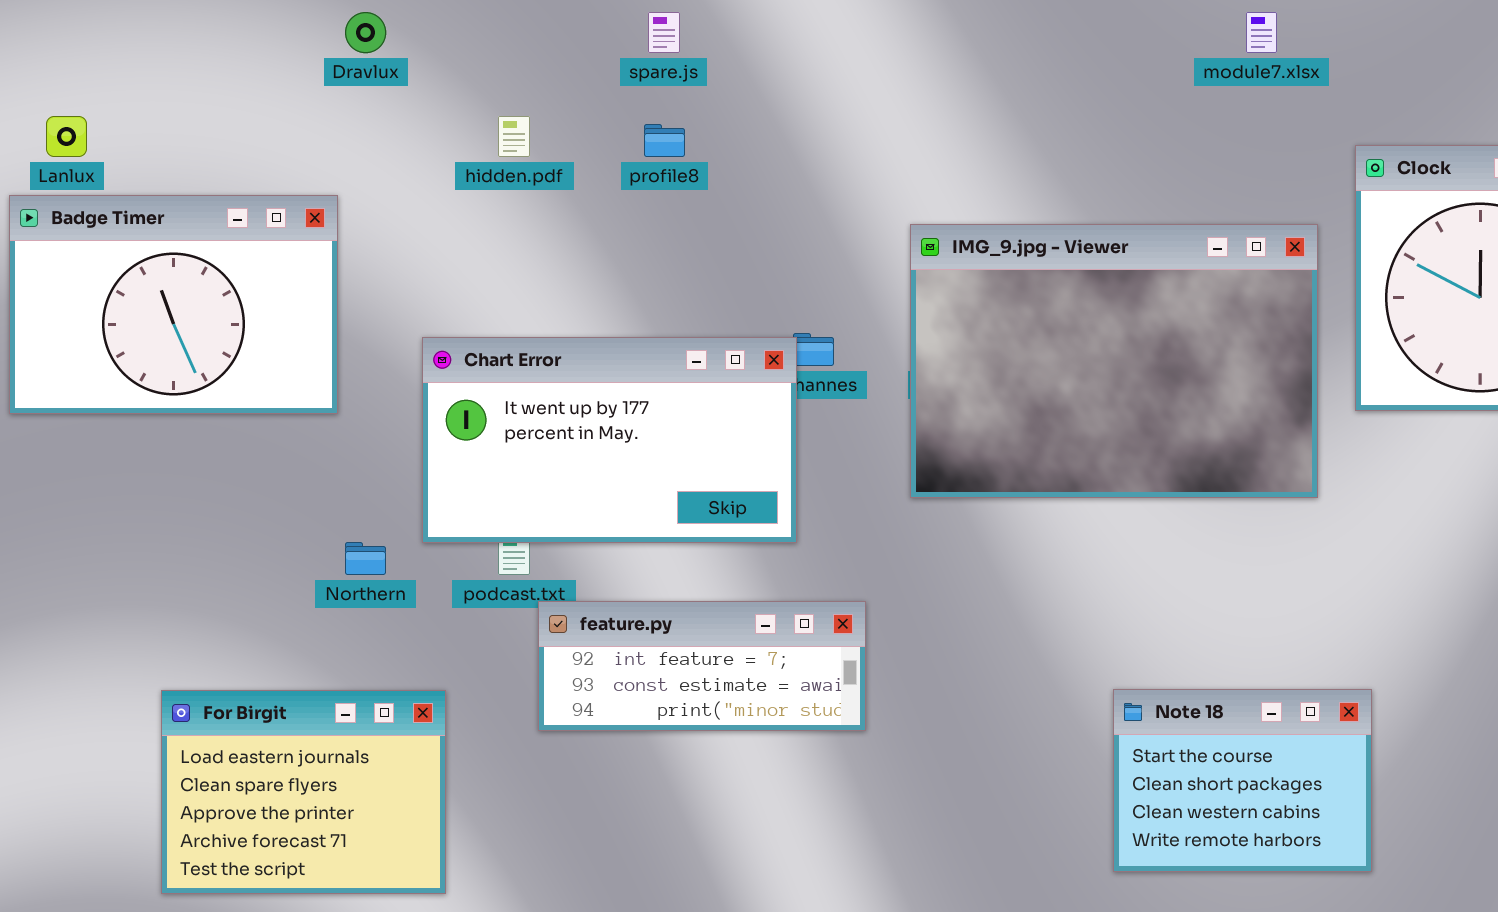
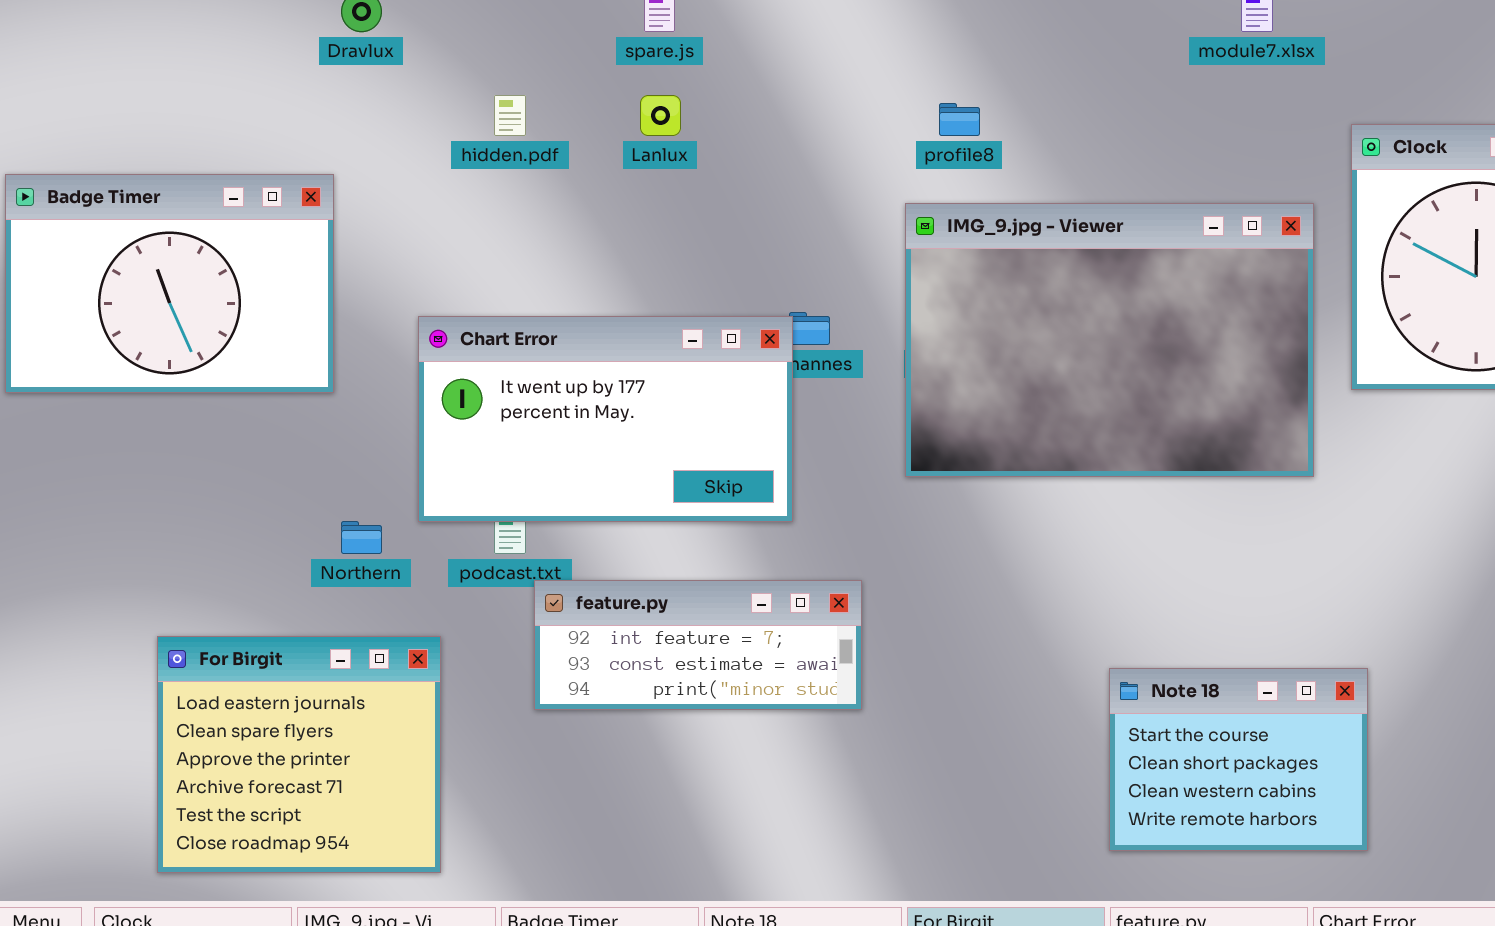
Lanlux: [46,116,87,157] -> [640,95,681,136], moved
profile8: [644,124,685,157] -> [939,103,980,136], moved
For Birgit: [161,690,446,894] -> [157,636,441,873], resized

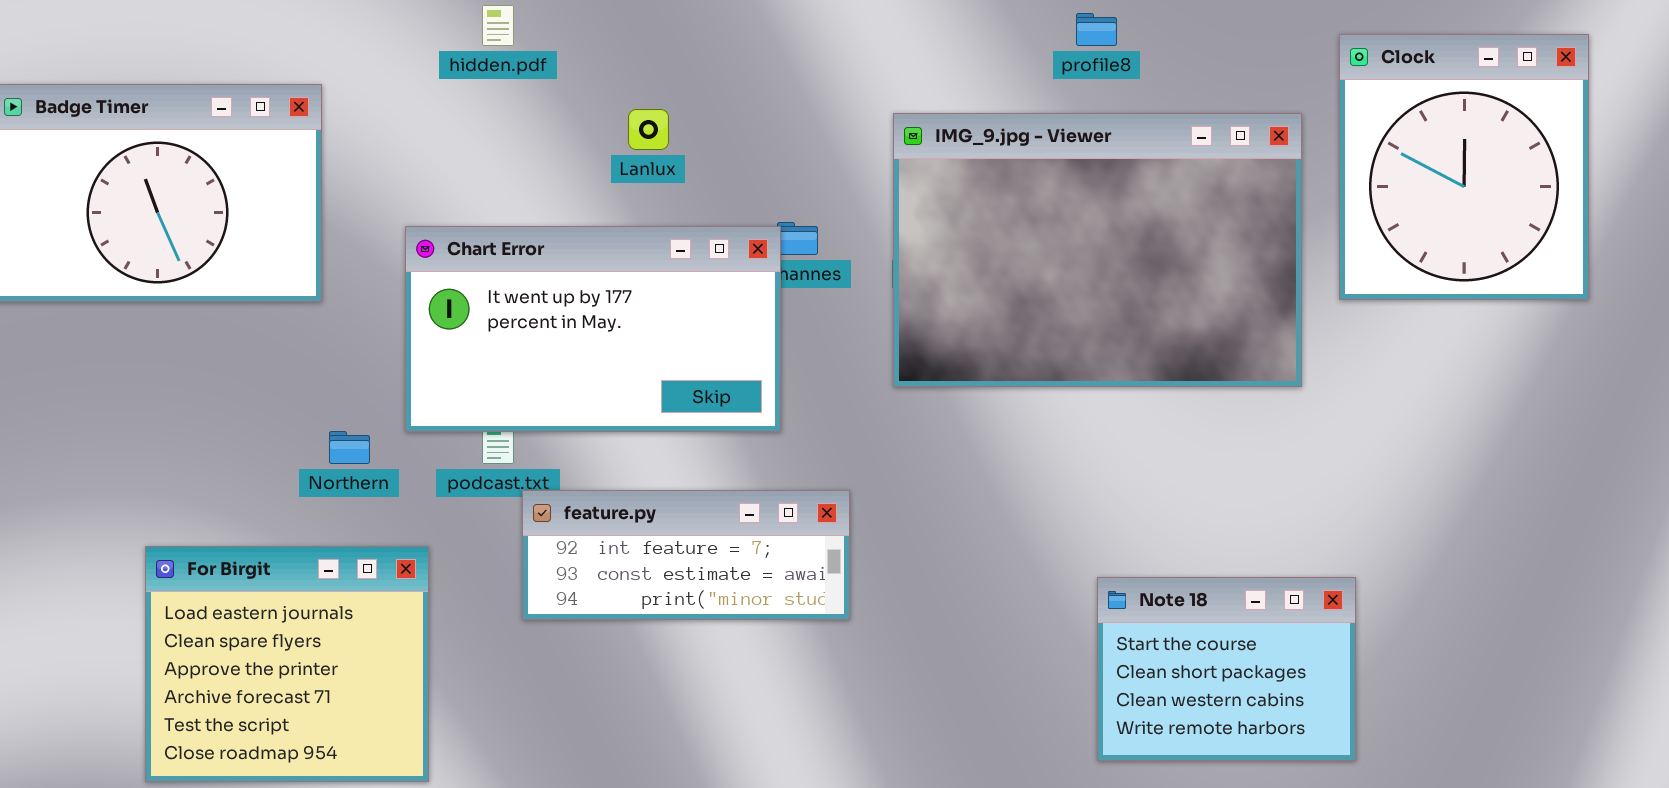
Lanlux: [640,95,681,136] -> [628,109,669,150], moved
profile8: [939,103,980,136] -> [1076,13,1117,46], moved

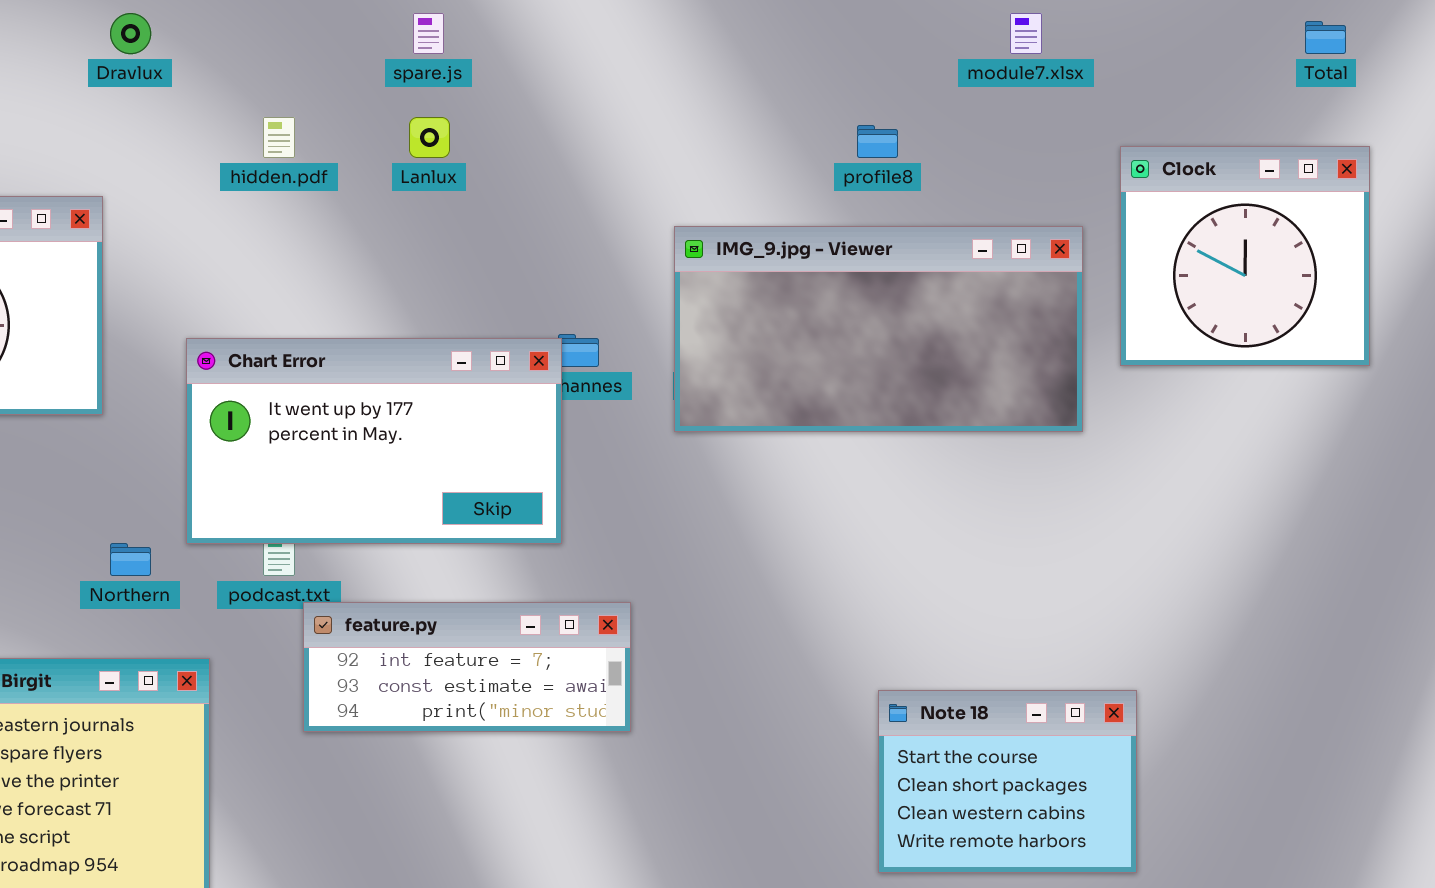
Clock: [1339,34,1589,300] -> [1120,146,1370,366], resized
Lanlux: [628,109,669,150] -> [409,117,450,158], moved
IMG_9.jpg - Viewer: [893,113,1302,387] -> [674,226,1083,432], resized

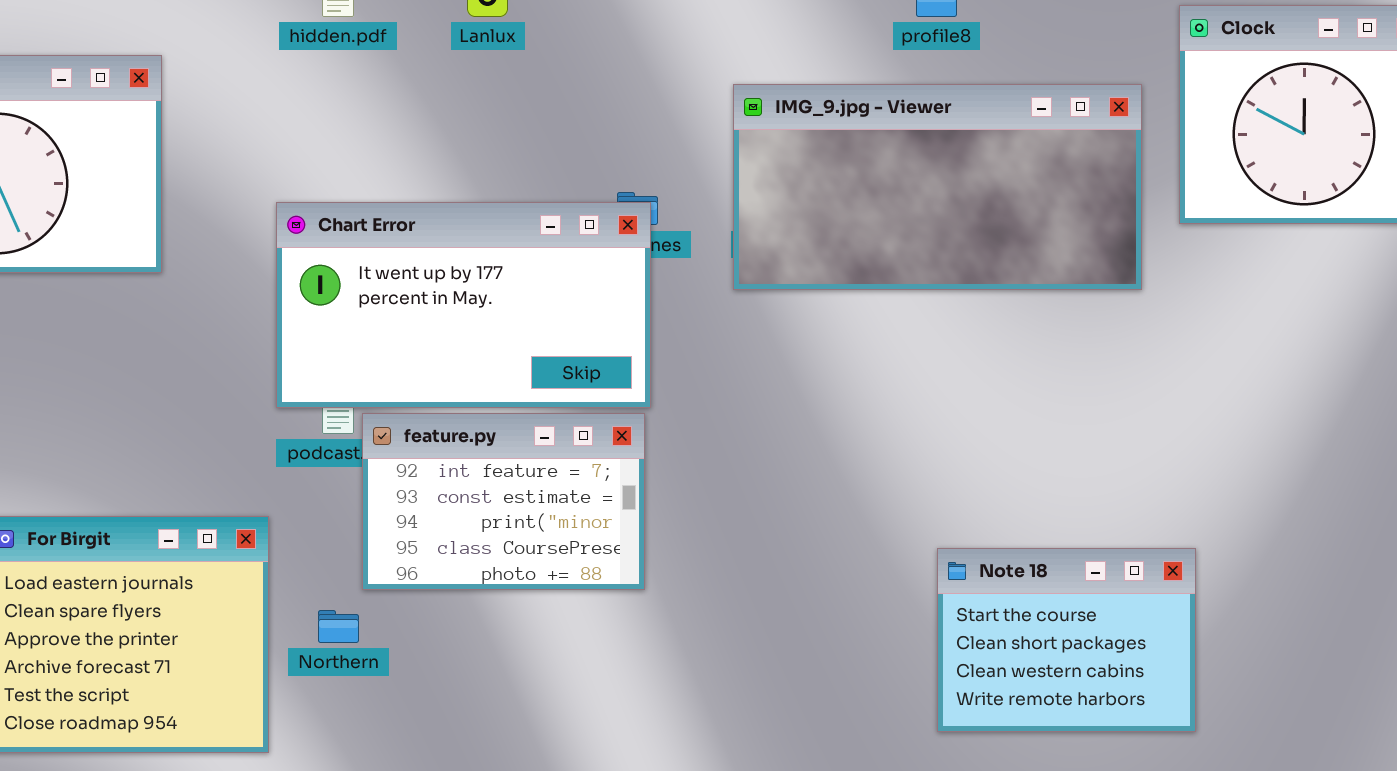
Chart Error: [186,338,562,544] -> [276,202,651,408], moved
Northern: [110,543,151,576] -> [318,610,359,643], moved
feature.py: [303,602,631,732] -> [362,413,645,590], resized

